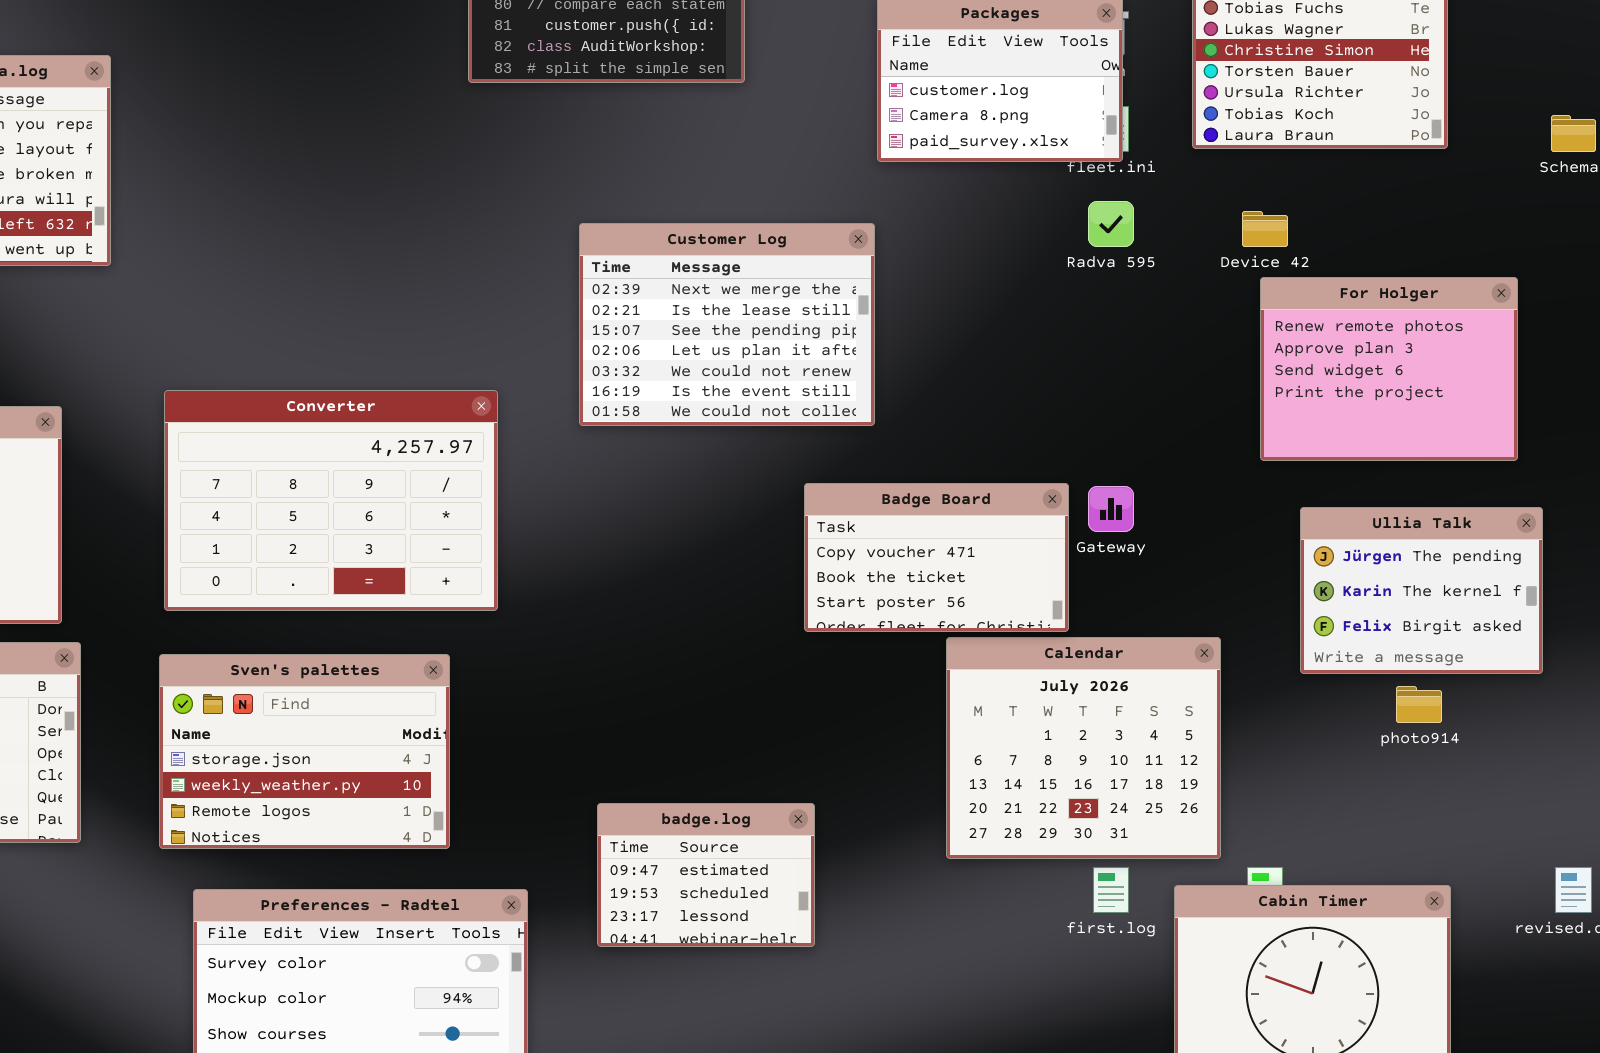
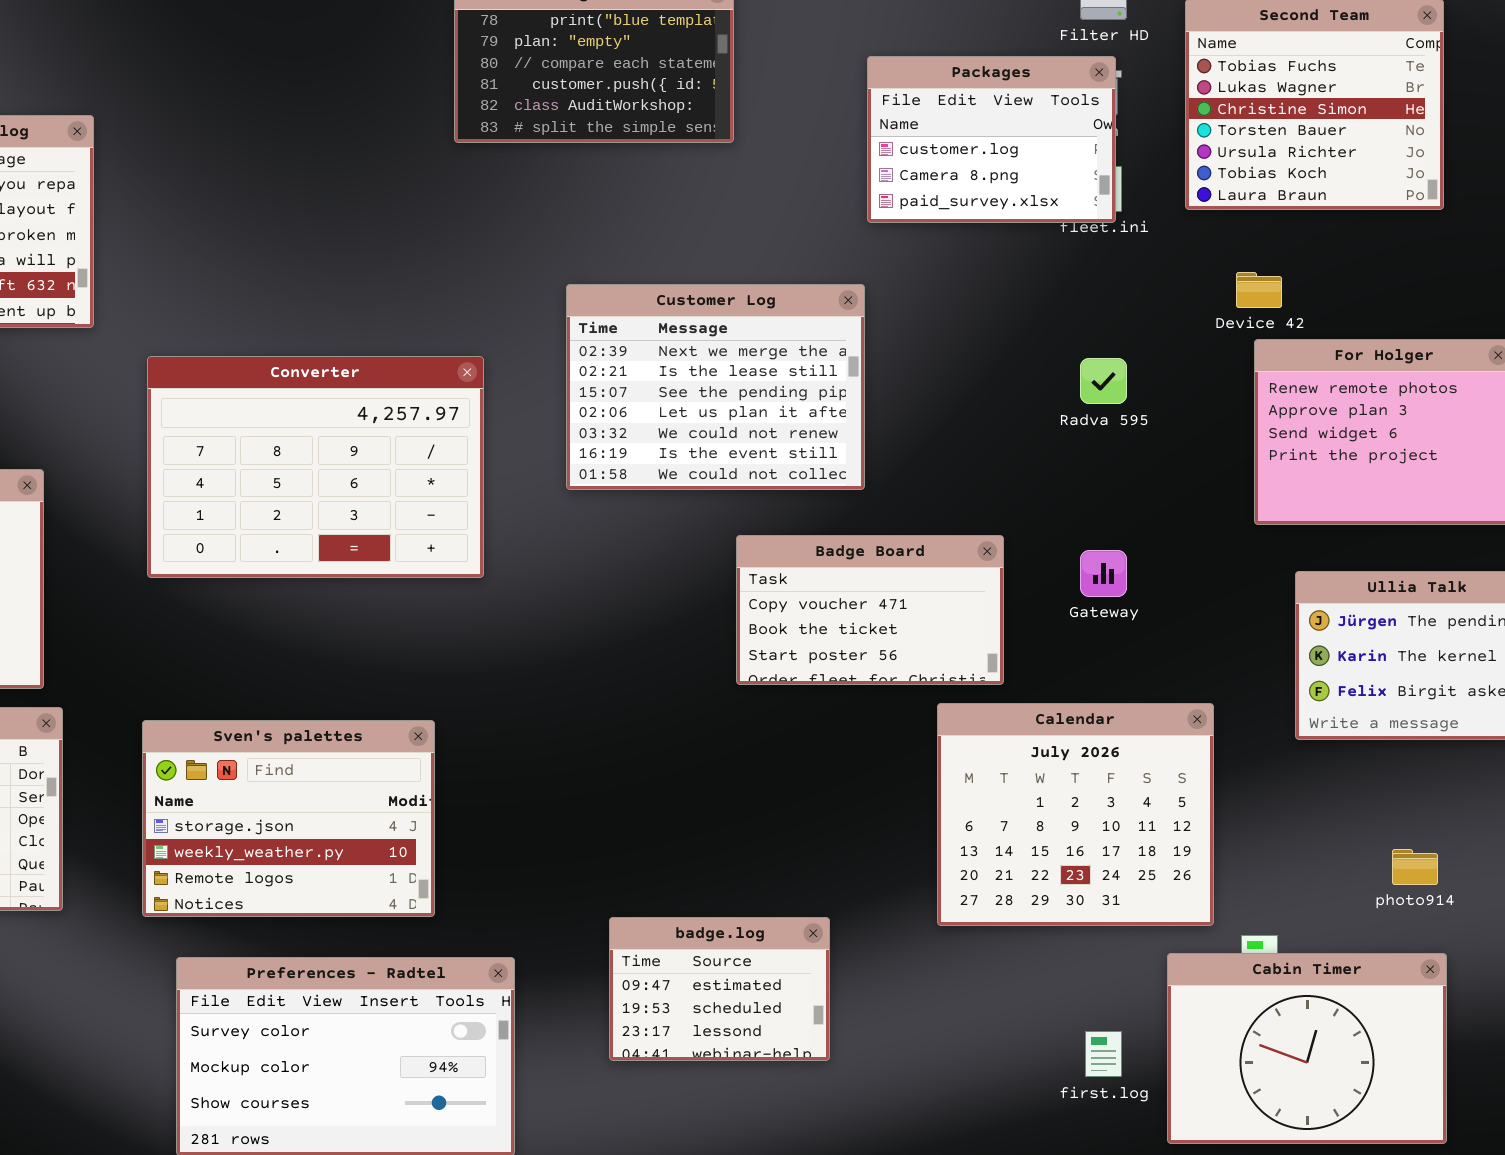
Radva 595: [1088,201,1134,247] -> [1080,358,1127,404], moved
Converter: [164,390,498,611] -> [147,356,484,578], moved
Badge Board: [804,483,1069,632] -> [736,535,1004,685], moved
photo914: [1396,686,1442,723] -> [1392,849,1438,885], moved
badge.log: [597,803,815,947] -> [609,917,830,1061], moved
first.log: [1093,867,1129,913] -> [1085,1031,1122,1077], moved

